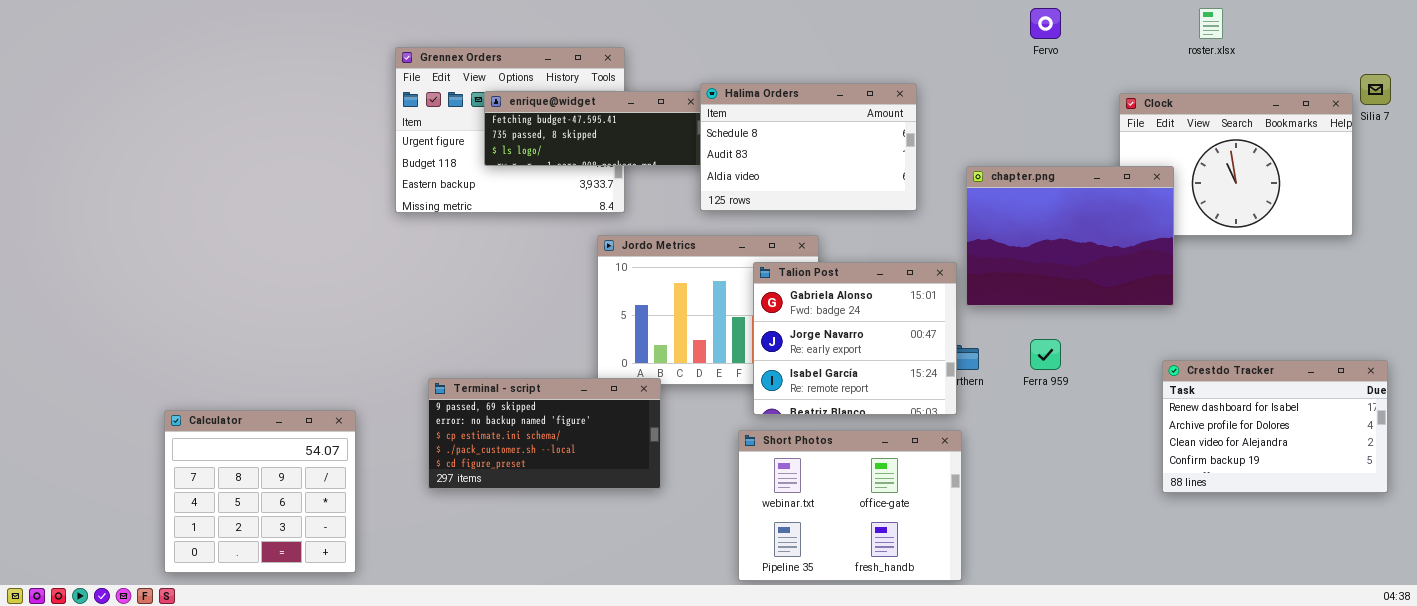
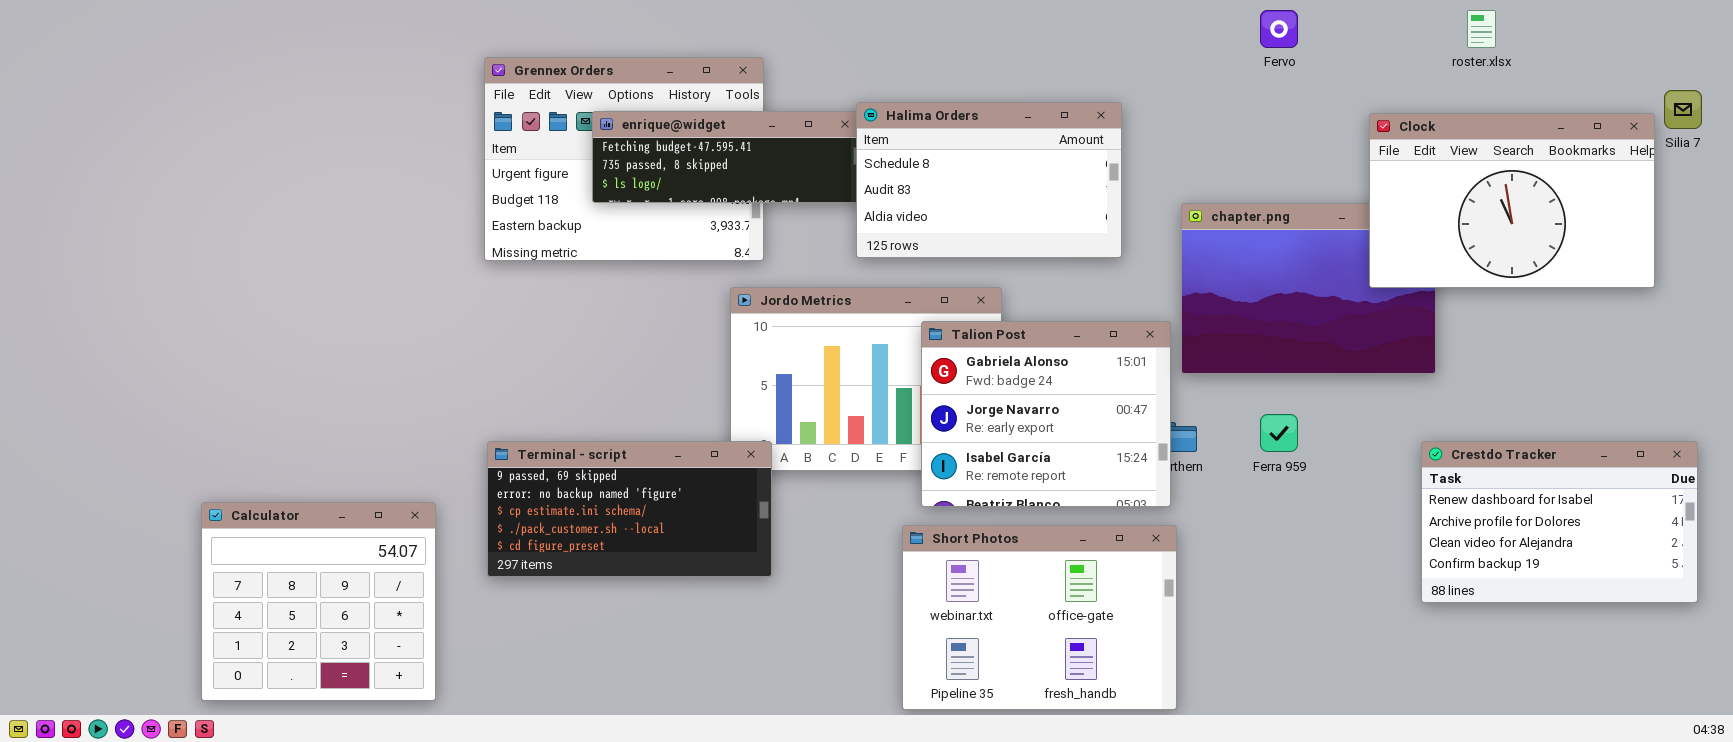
Clock: [1119,93,1353,236] -> [1369,113,1655,288], raised
Terminal - script: [428,378,661,489] -> [487,441,772,577], moved

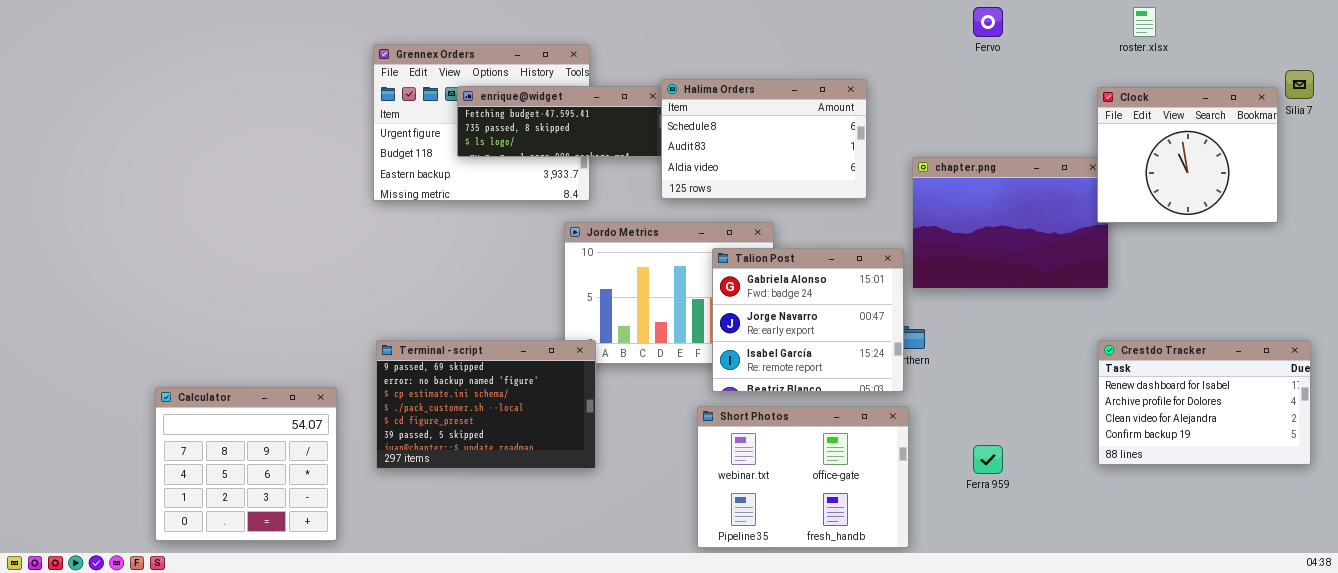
Clock: [1369,113,1655,288] -> [1097,87,1278,223], resized
Ferra 959: [1260,414,1298,452] -> [973,445,1003,474], moved
Terminal - script: [487,441,772,577] -> [376,340,596,469], resized

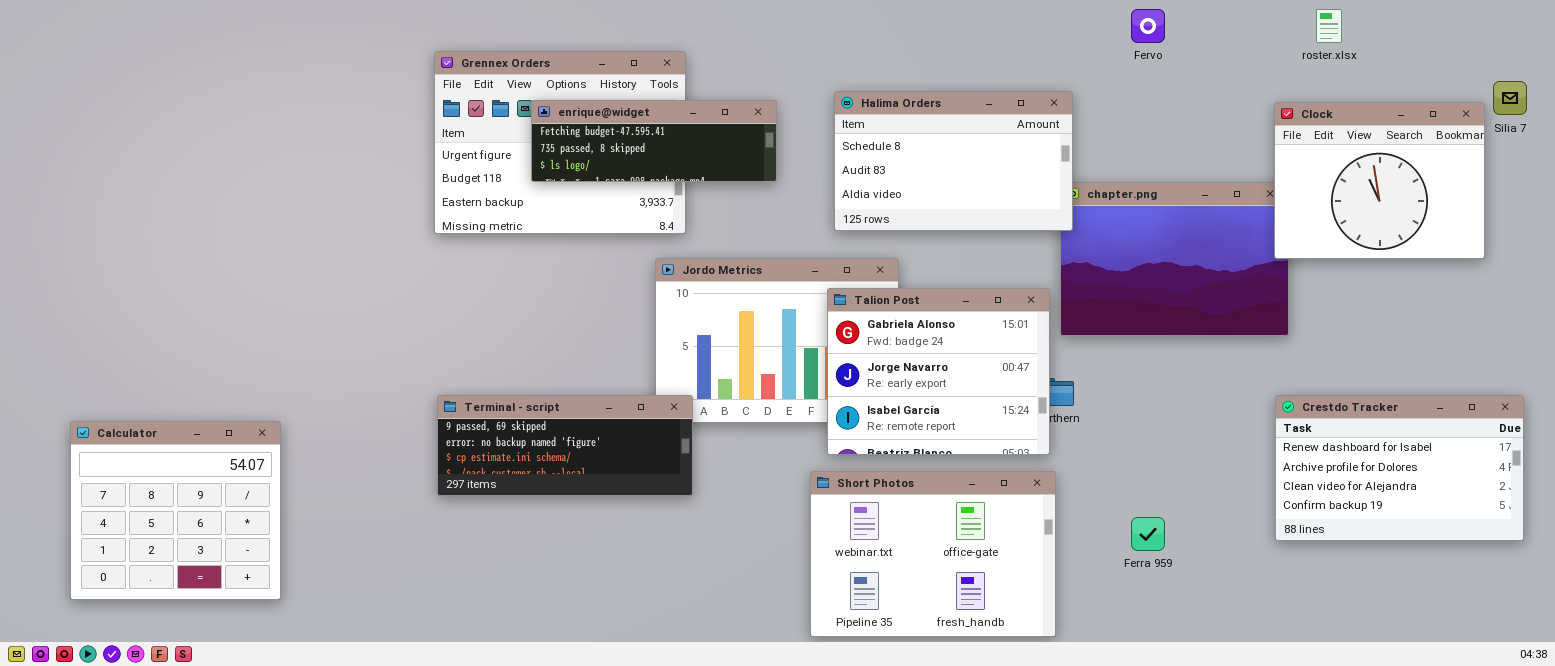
Halima Orders: [661,79,867,199] -> [834,91,1073,231], moved
Terminal - script: [376,340,596,469] -> [437,395,693,496], resized
Calculator: [155,387,337,541] -> [70,421,281,600], moved

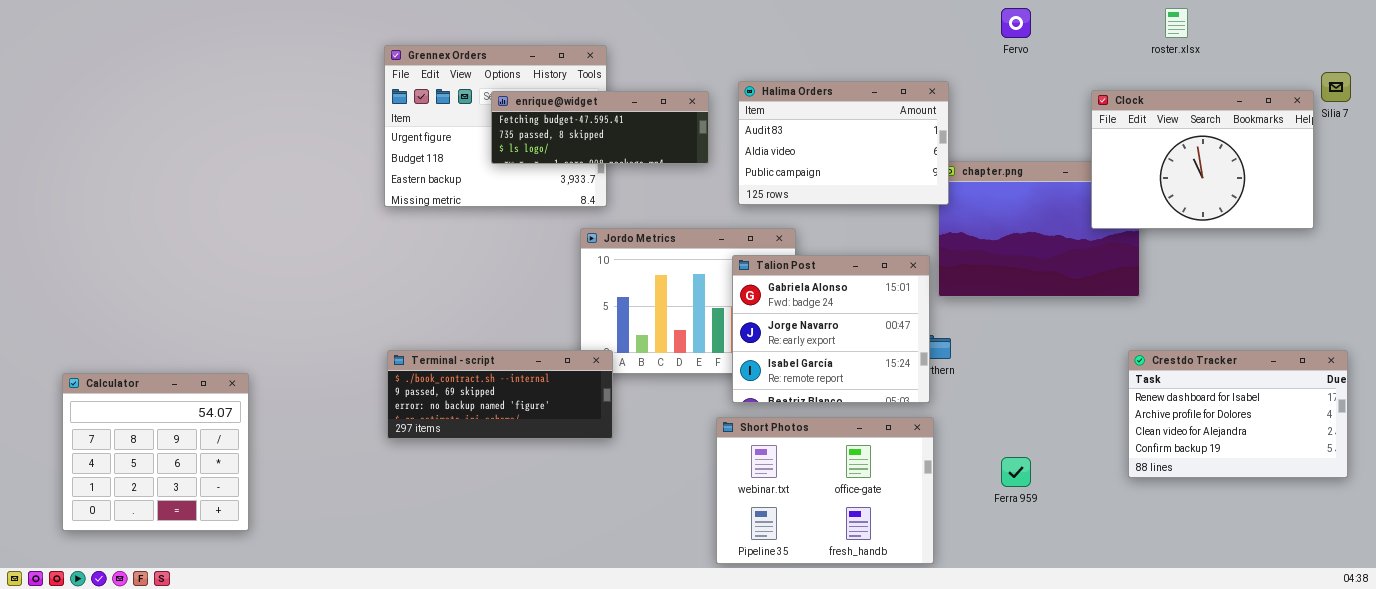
Halima Orders: [834,91,1073,231] -> [738,81,949,205], scrolled down 1 row
enrique@widget: [531,100,777,182] -> [491,91,709,164], moved
Clock: [1274,102,1485,259] -> [1091,90,1314,229], resized
Terminal - script: [437,395,693,496] -> [387,350,613,439], scrolled up 1 row

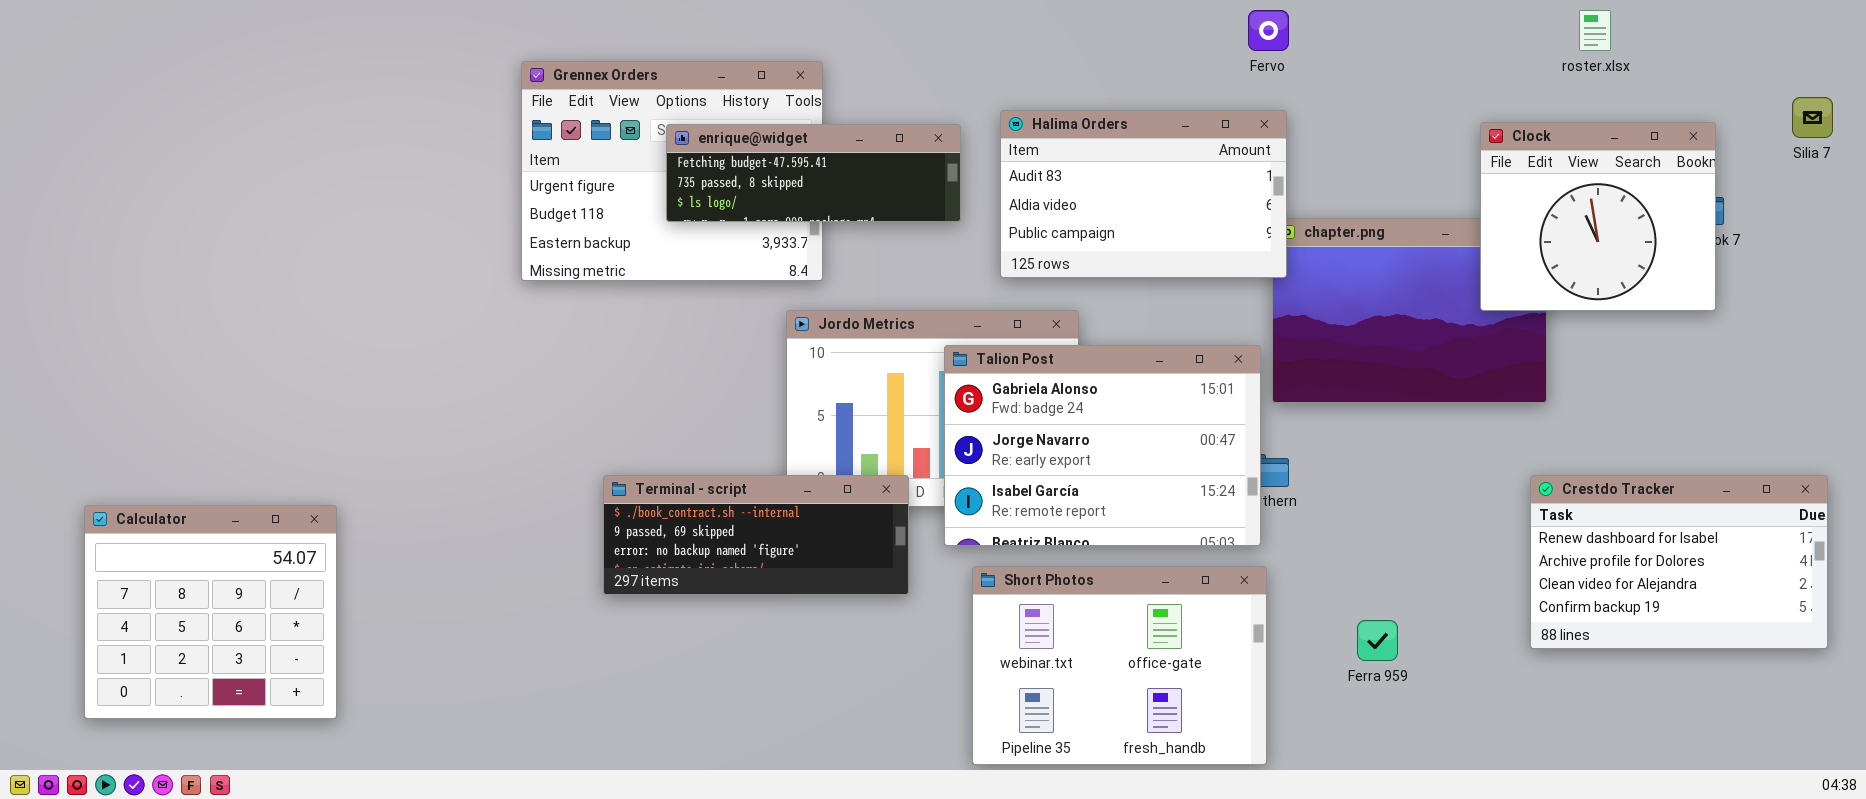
Fervo: [1001,8,1031,38] -> [1248,10,1289,51], moved
Clock: [1091,90,1314,229] -> [1480,122,1716,311], resized
Talion Post: [732,255,930,403] -> [944,345,1261,546], resized
Terminal - script: [387,350,613,439] -> [603,475,909,595], moved

